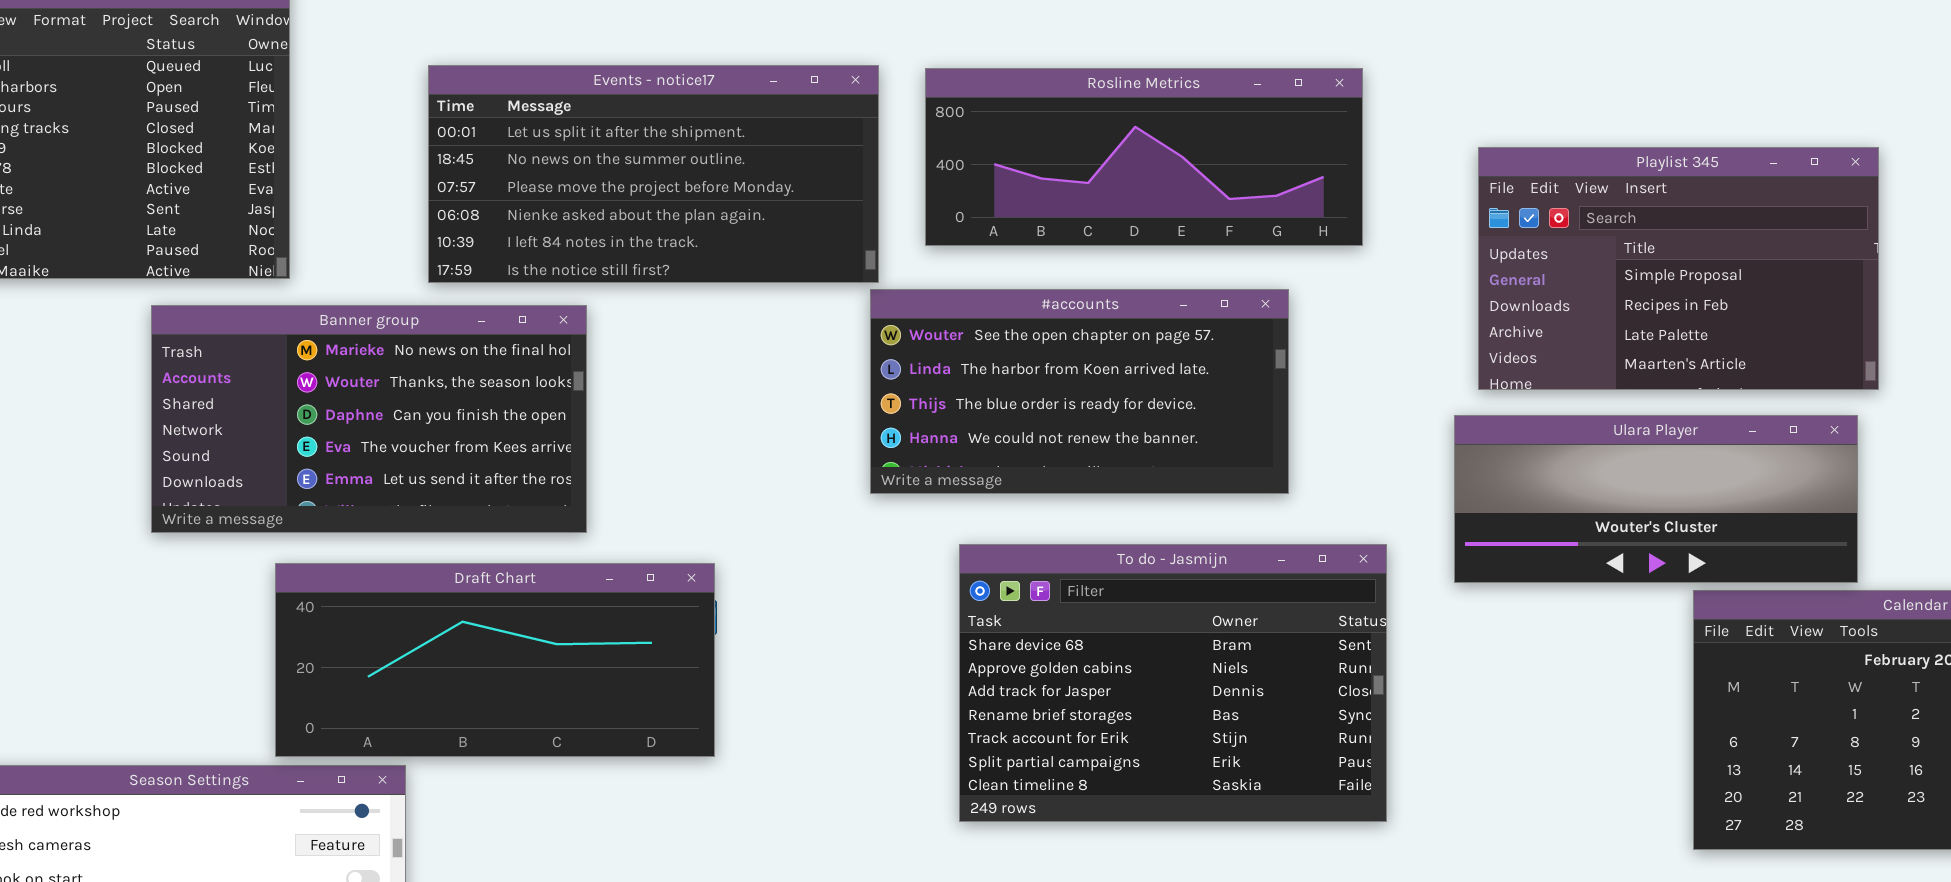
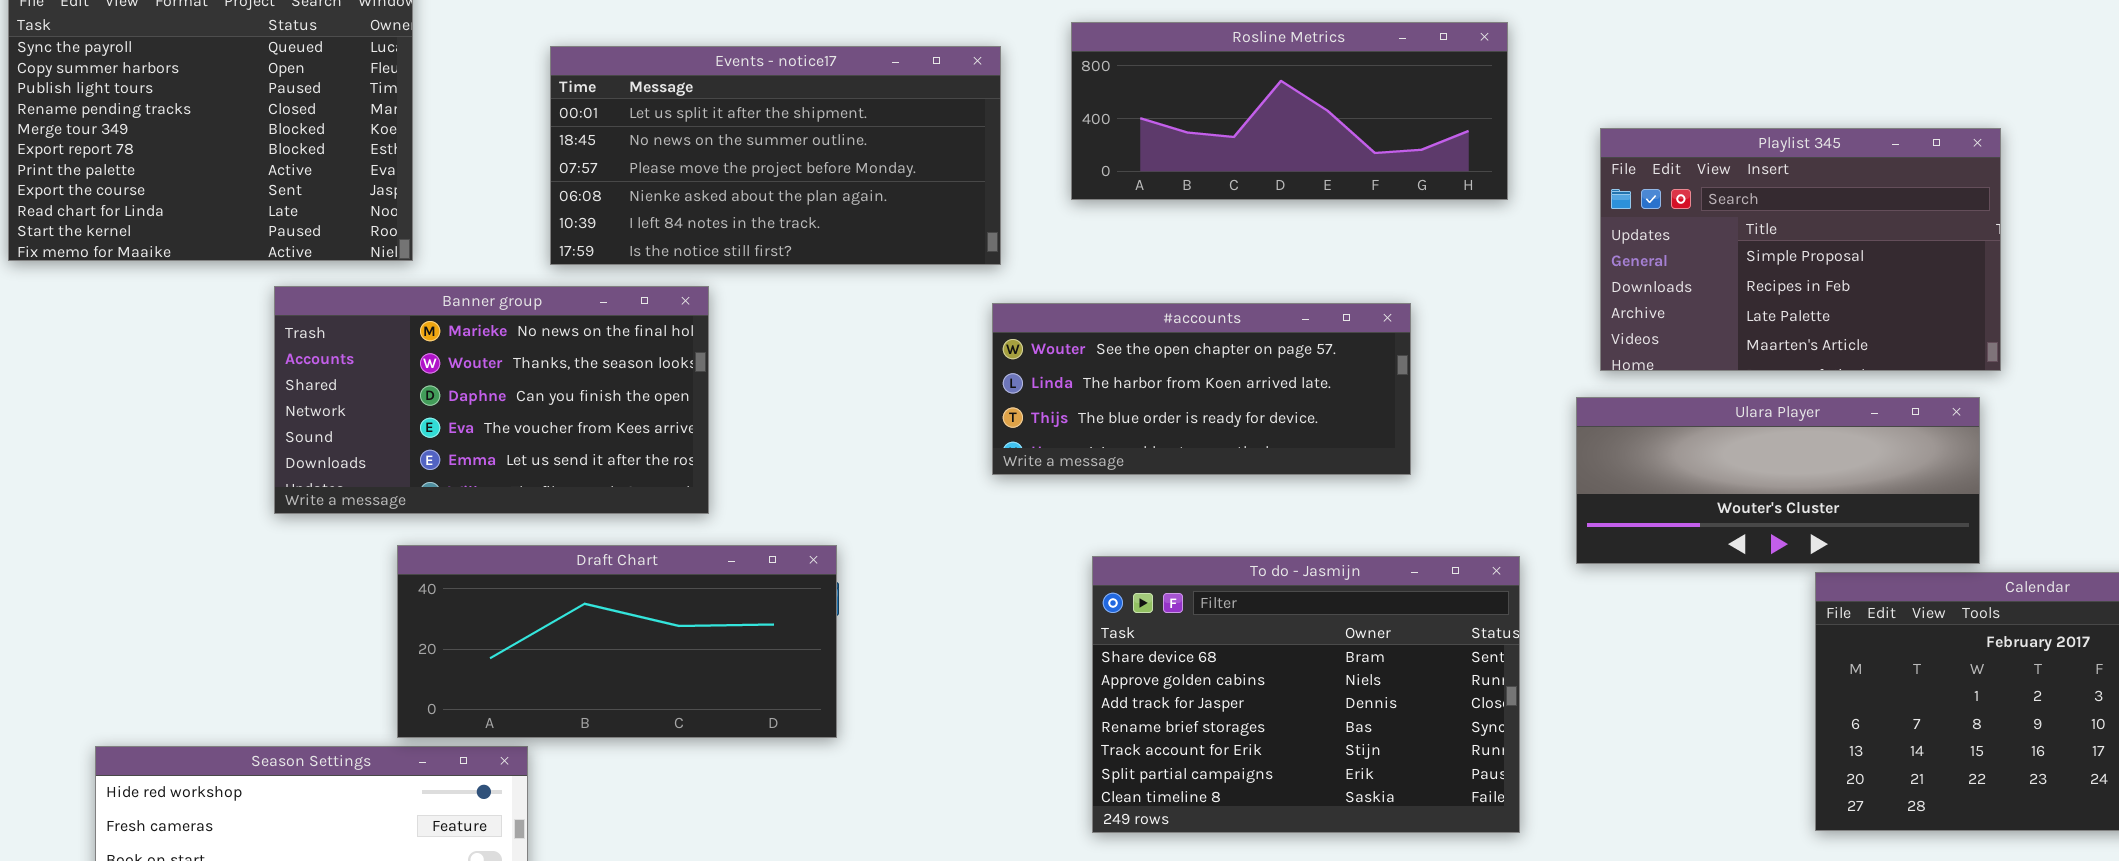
Rosline Metrics: [925,68,1363,246] -> [1071,22,1508,200], moved
#accounts: [870,289,1289,494] -> [992,303,1411,475], resized
To do - Jasmijn: [959,544,1387,822] -> [1092,556,1520,833], moved

